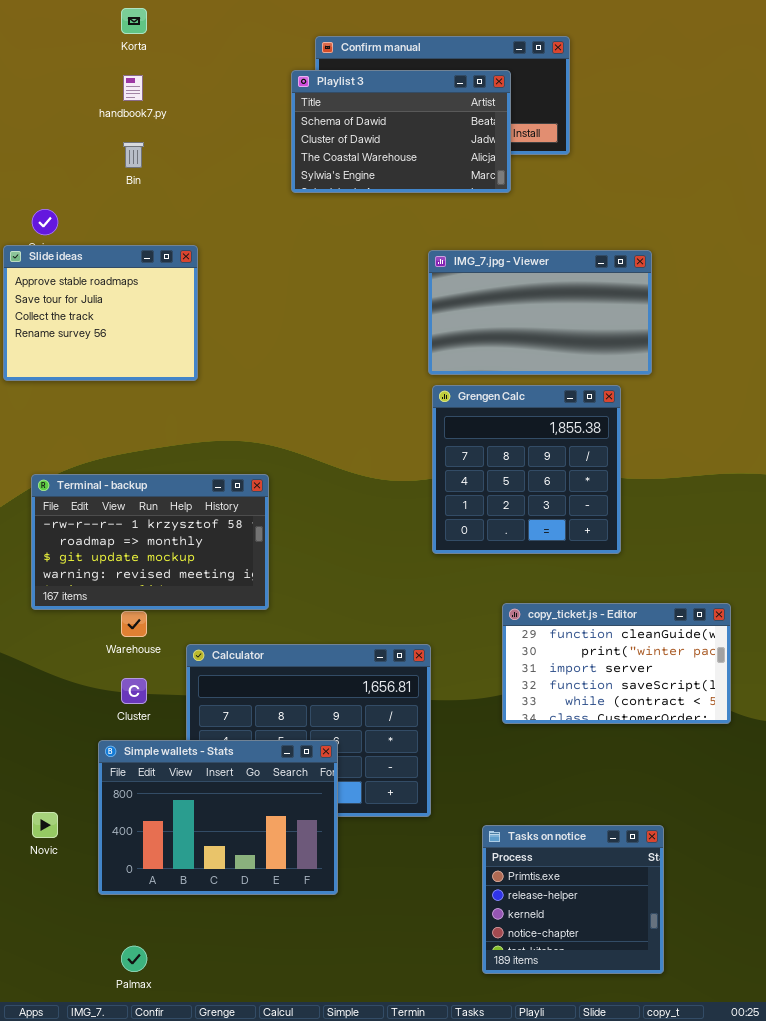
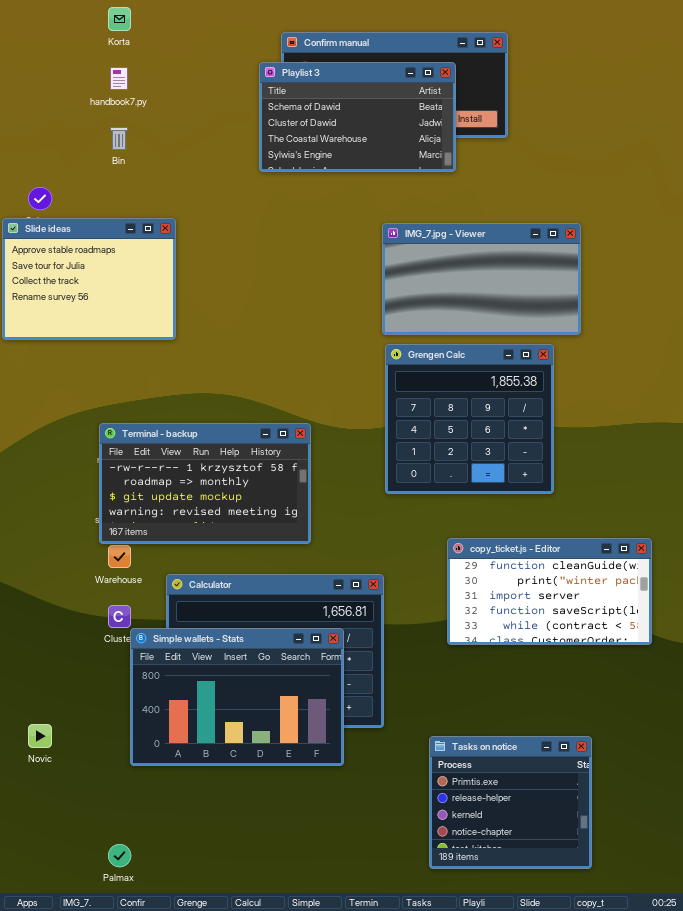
Terminal - backup: [31,474,269,610] -> [99,423,311,544], moved
Simple wallets - Stats: [98,740,338,895] -> [130,628,344,766], moved

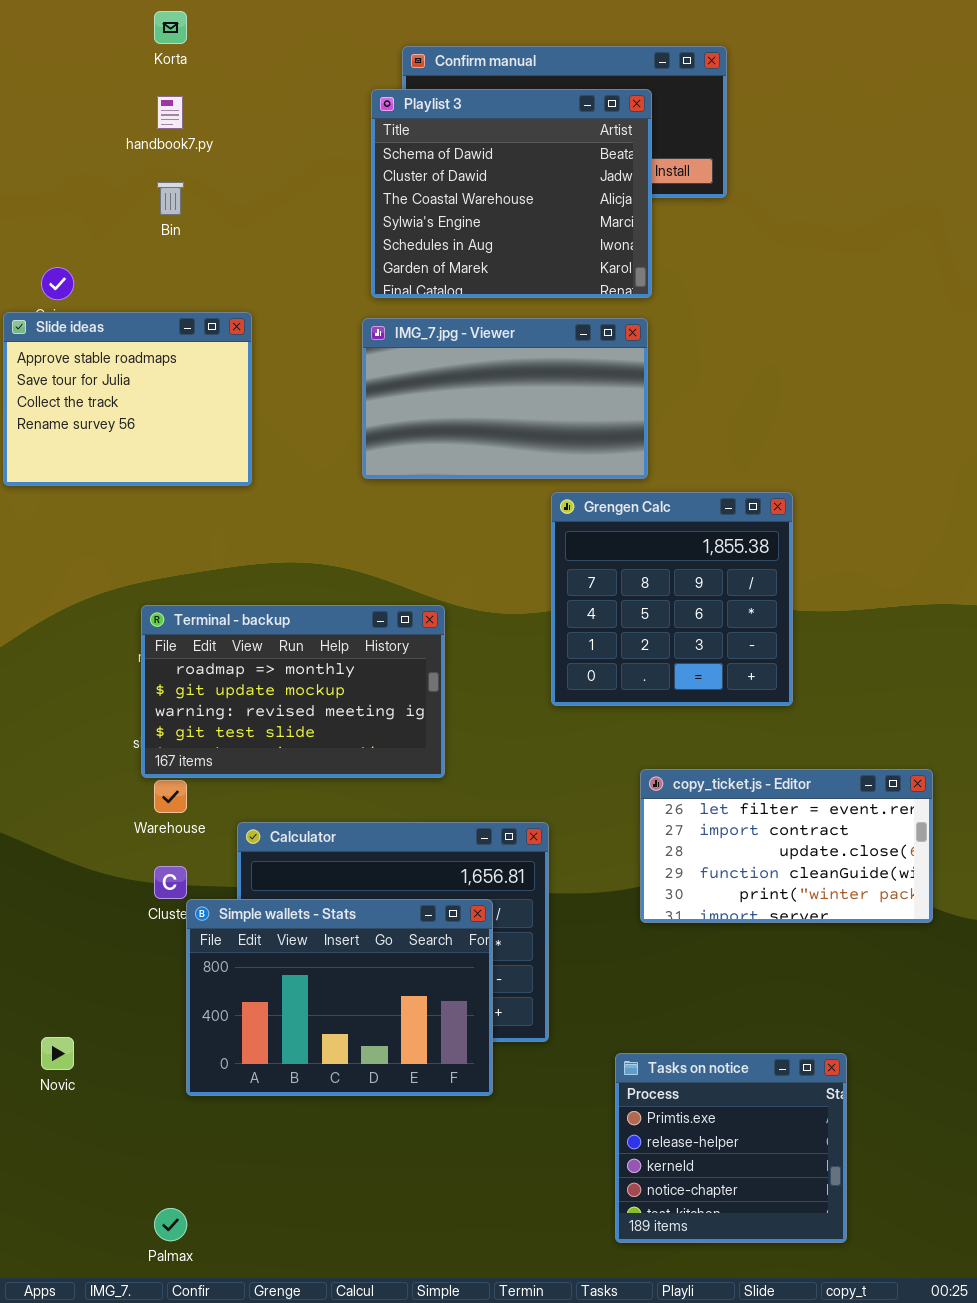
Playlist 3: [259,62,456,172] -> [371,89,652,298], resized
IMG_7.jpg - Viewer: [382,223,581,335] -> [362,318,648,479], moved
Terminal - backup: [99,423,311,544] -> [141,605,445,778], scrolled down 1 row
copy_ticket.js - Editor: [447,538,652,645] -> [640,769,933,923], scrolled up 3 rows

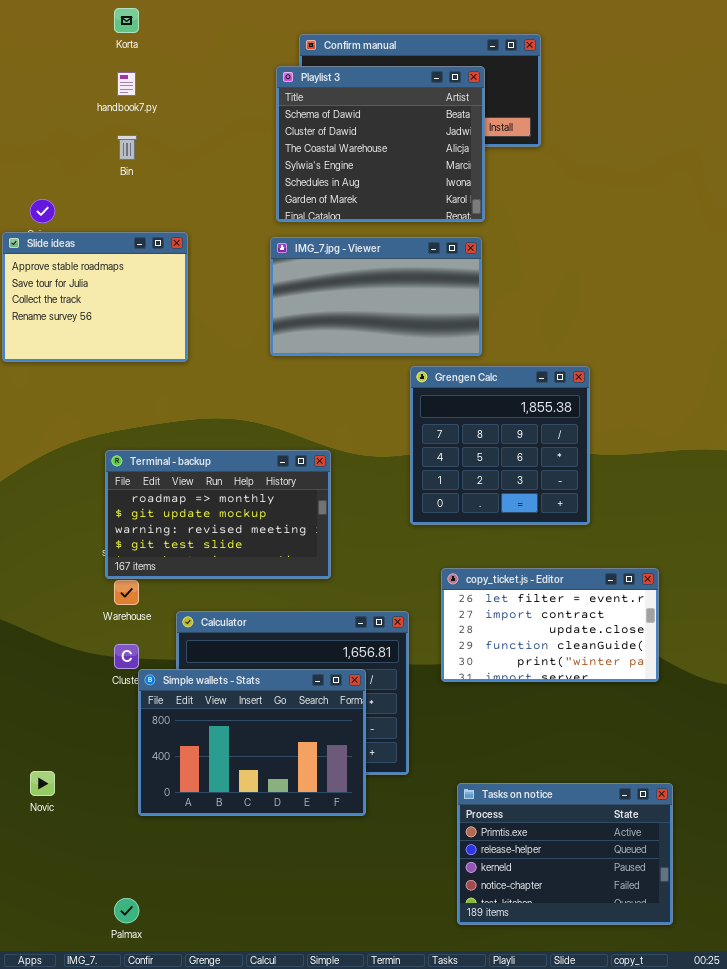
copy_ticket.js - Editor: [640,769,933,923] -> [441,568,659,682], moved
Tasks on notice: [615,1053,847,1243] -> [457,783,673,925], resized

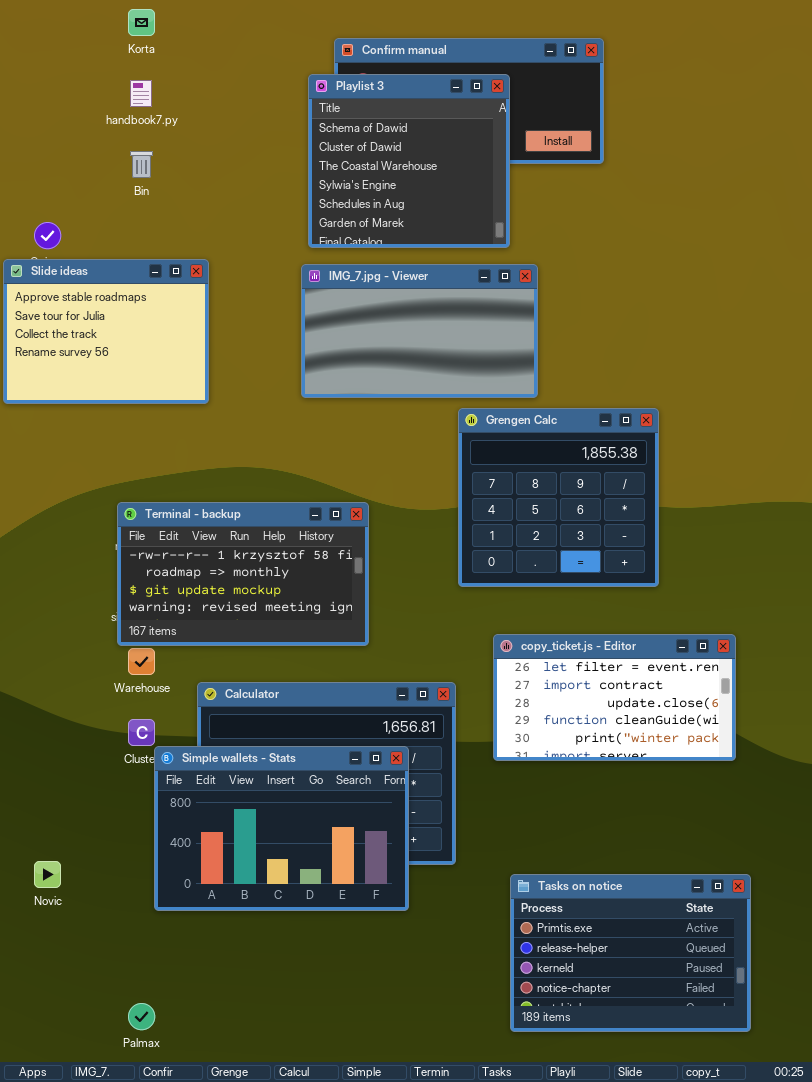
Playlist 3: [276,66,485,222] -> [308,74,510,248], resized
Terminal - backup: [105,450,331,579] -> [117,502,369,646], scrolled up 1 row

